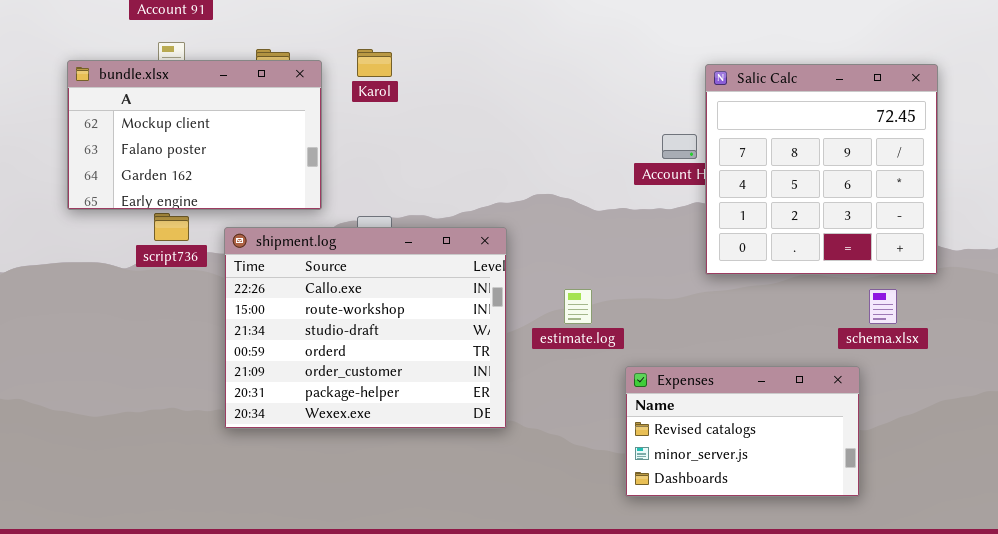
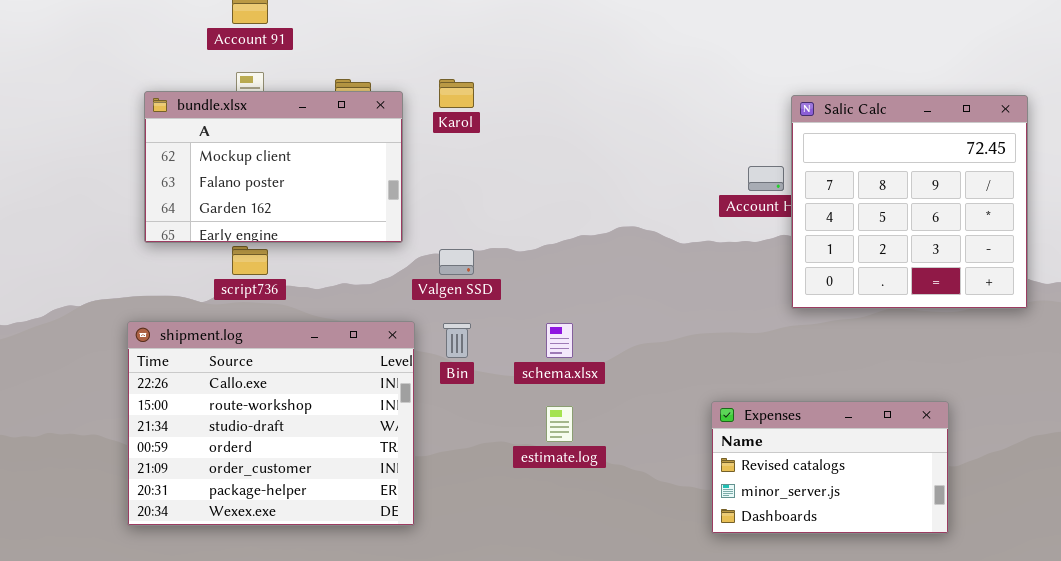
shipment.log: [224,227,507,429] -> [127,321,415,526], moved
estimate.log: [564,289,592,324] -> [546,406,573,442], moved
schema.xlsx: [869,289,897,324] -> [546,323,573,358], moved

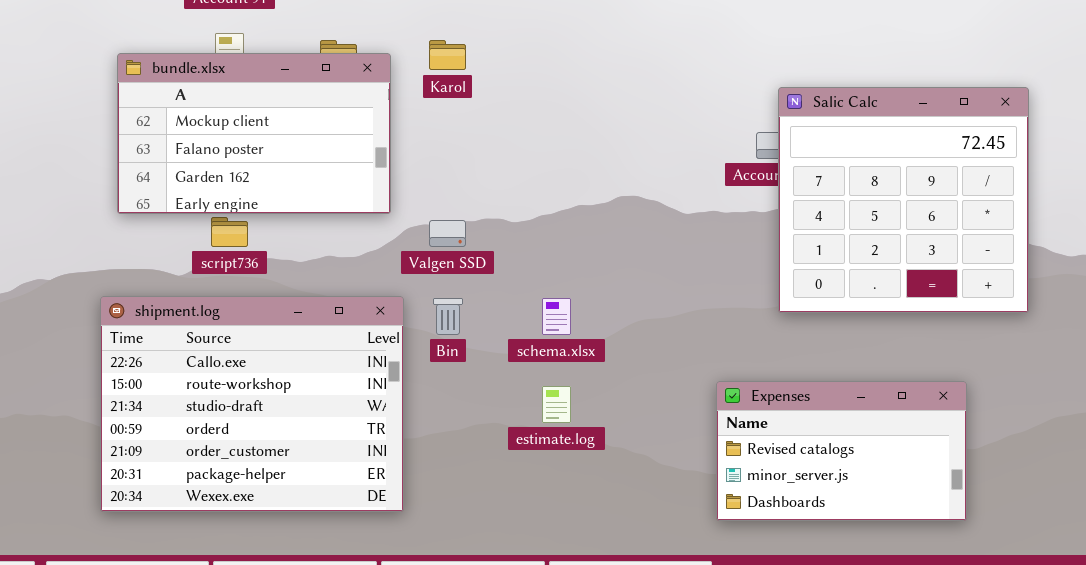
Salic Calc: [791,95,1028,309] -> [778,87,1029,313], moved

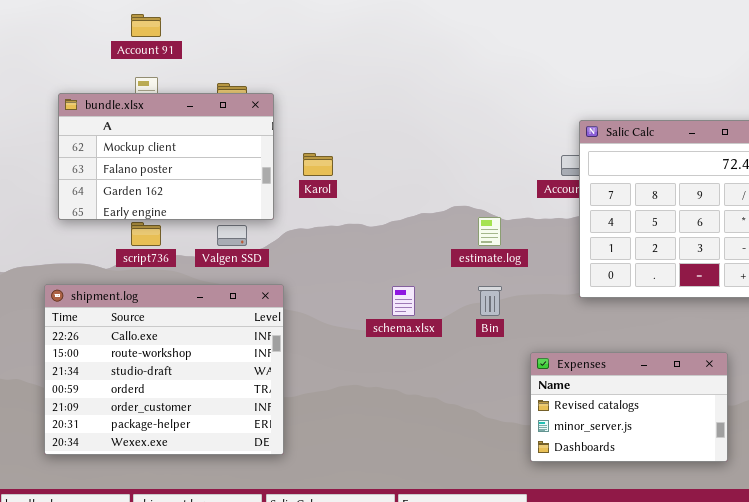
Karol: [429,40,466,70] -> [303,153,333,176], moved
Valgen SSD: [429,220,466,247] -> [217,225,247,246], moved
Bin: [433,298,463,335] -> [478,286,502,316], moved
estimate.log: [542,386,571,423] -> [478,217,501,246], moved

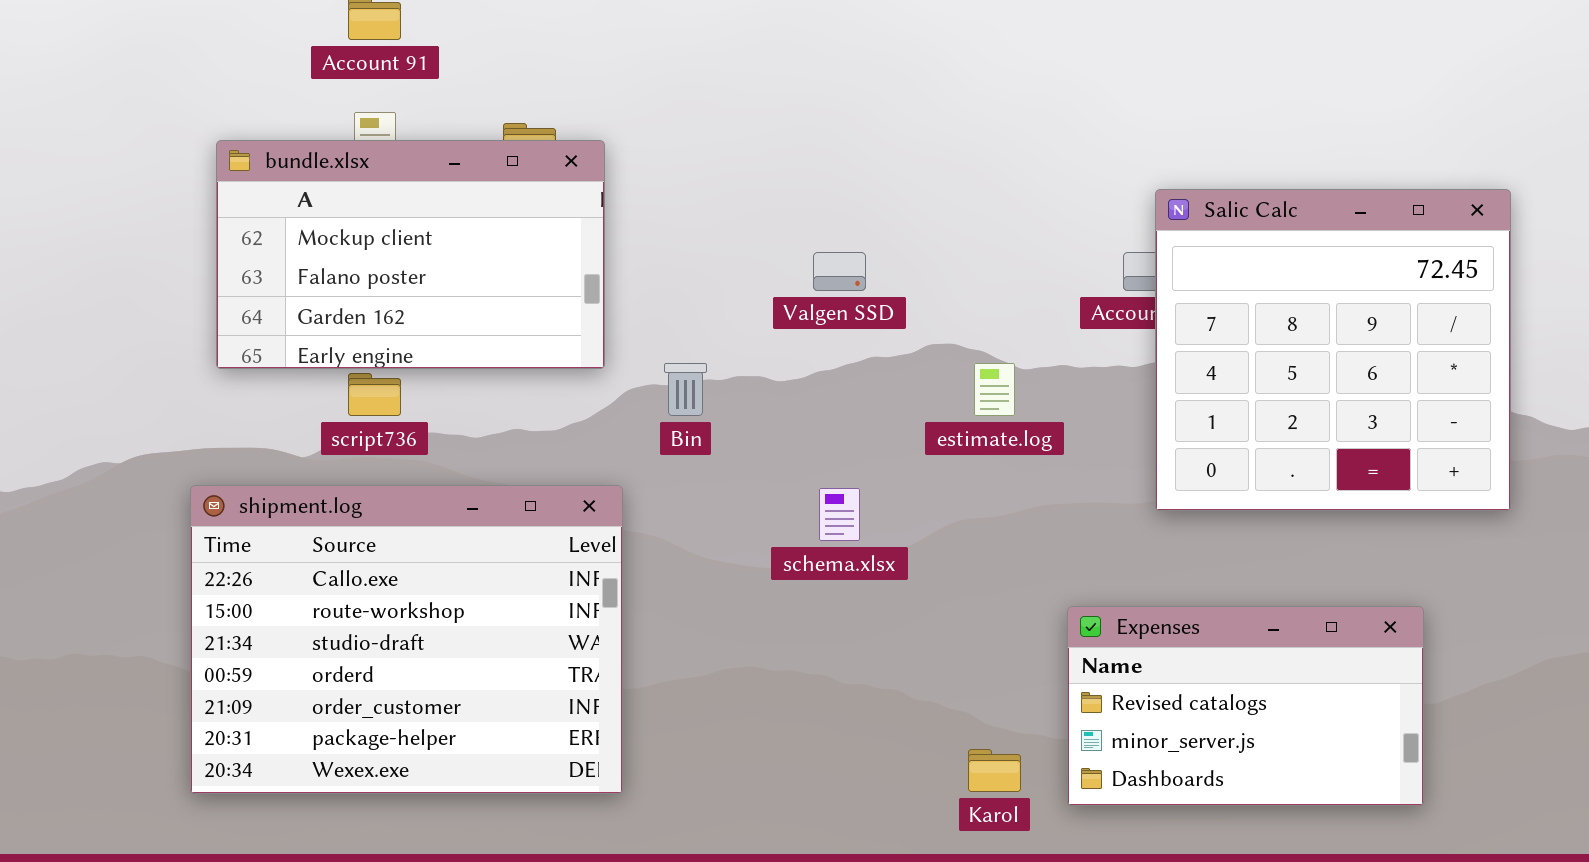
Karol: [303,153,333,176] -> [968,749,1021,792], moved
Valgen SSD: [217,225,247,246] -> [813,252,866,291], moved
Bin: [478,286,502,316] -> [664,363,707,416], moved

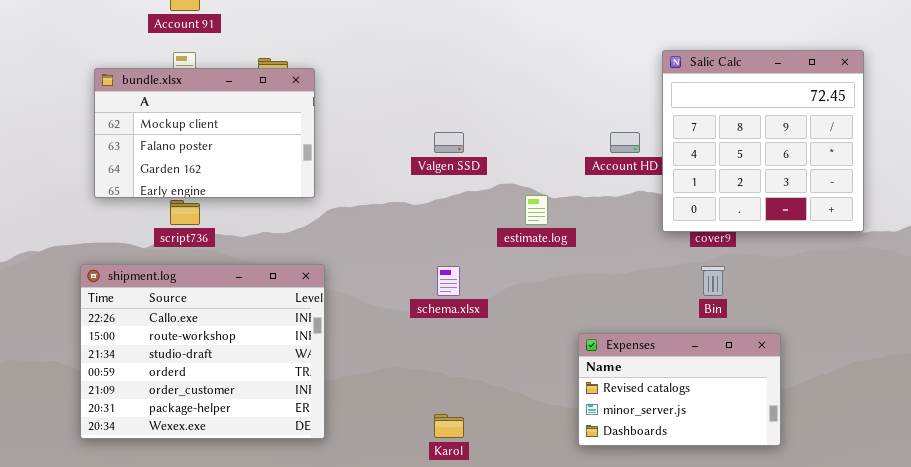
Salic Calc: [1155,189,1511,511] -> [662,50,864,232], moved
Bin: [664,363,707,416] -> [701,266,725,296], moved
Karol: [968,749,1021,792] -> [434,414,464,438], moved

